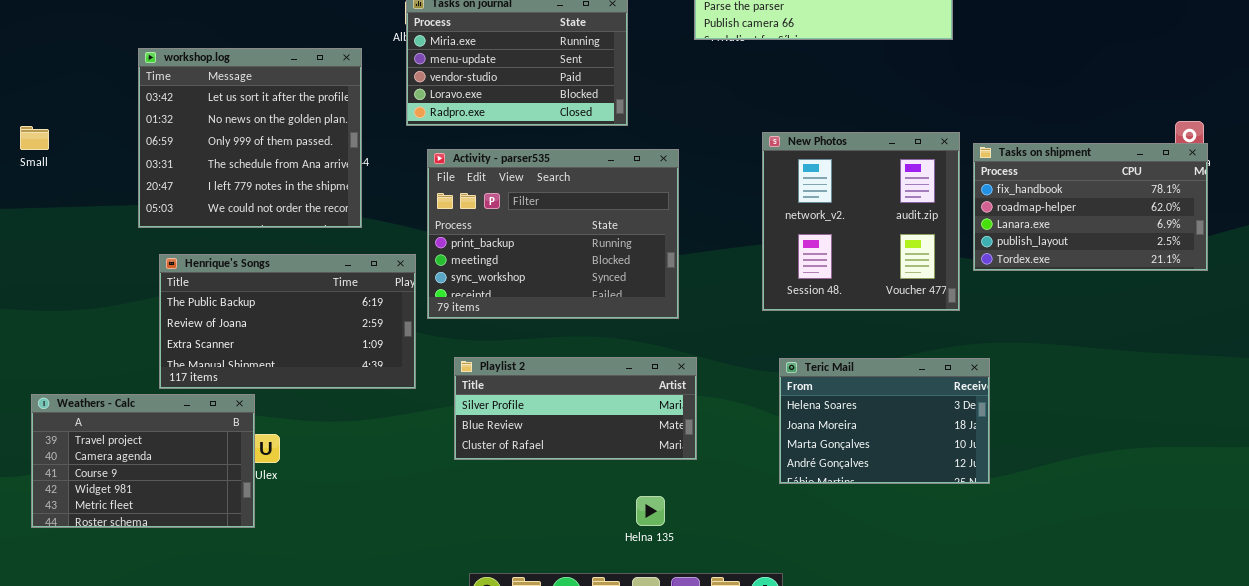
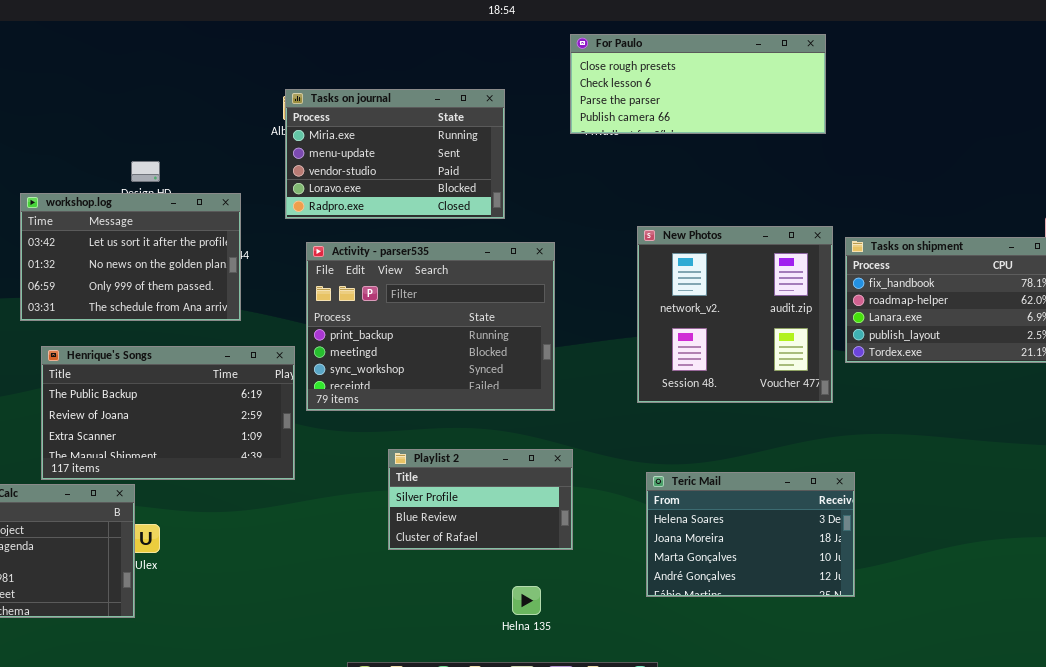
workshop.log: [138,48,362,228] -> [20,193,241,321], resized
Playlist 2: [454,357,697,460] -> [388,449,573,550], resized
Teric Mail: [779,358,990,484] -> [646,472,855,597], moved

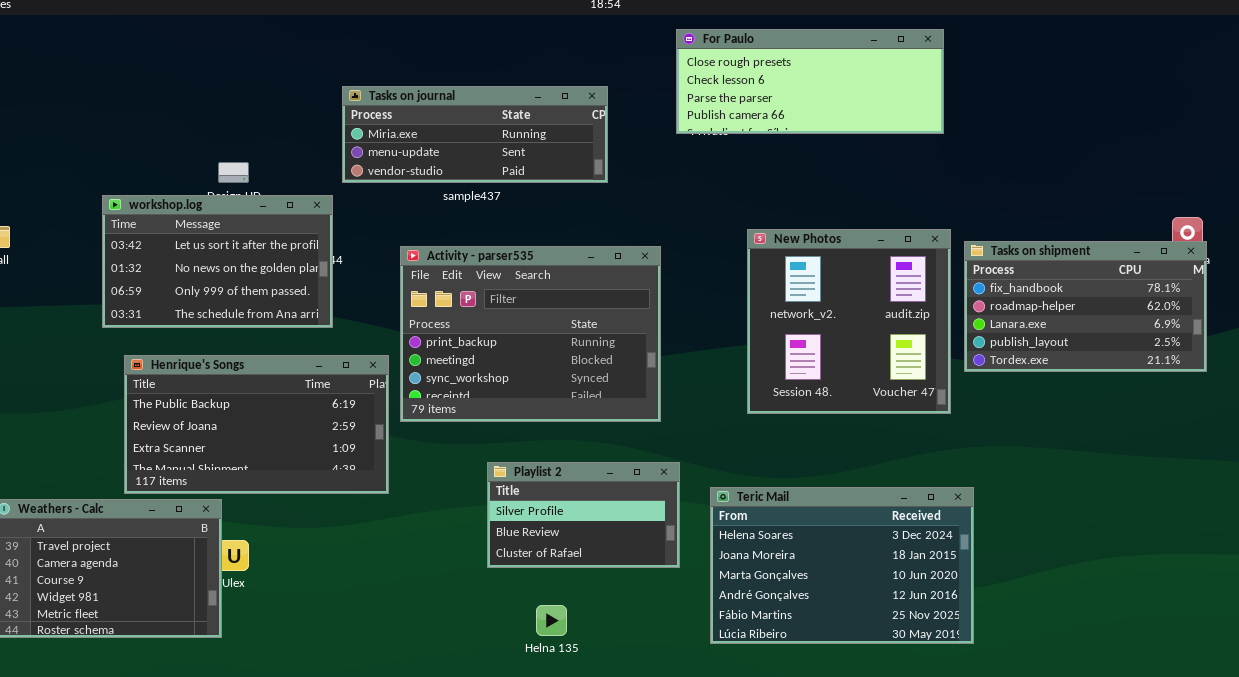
Tasks on journal: [285,89,505,219] -> [342,86,608,183], resized
Teric Mail: [646,472,855,597] -> [710,487,974,644], resized
Helna 135: [512,586,541,615] -> [536,605,567,636], moved

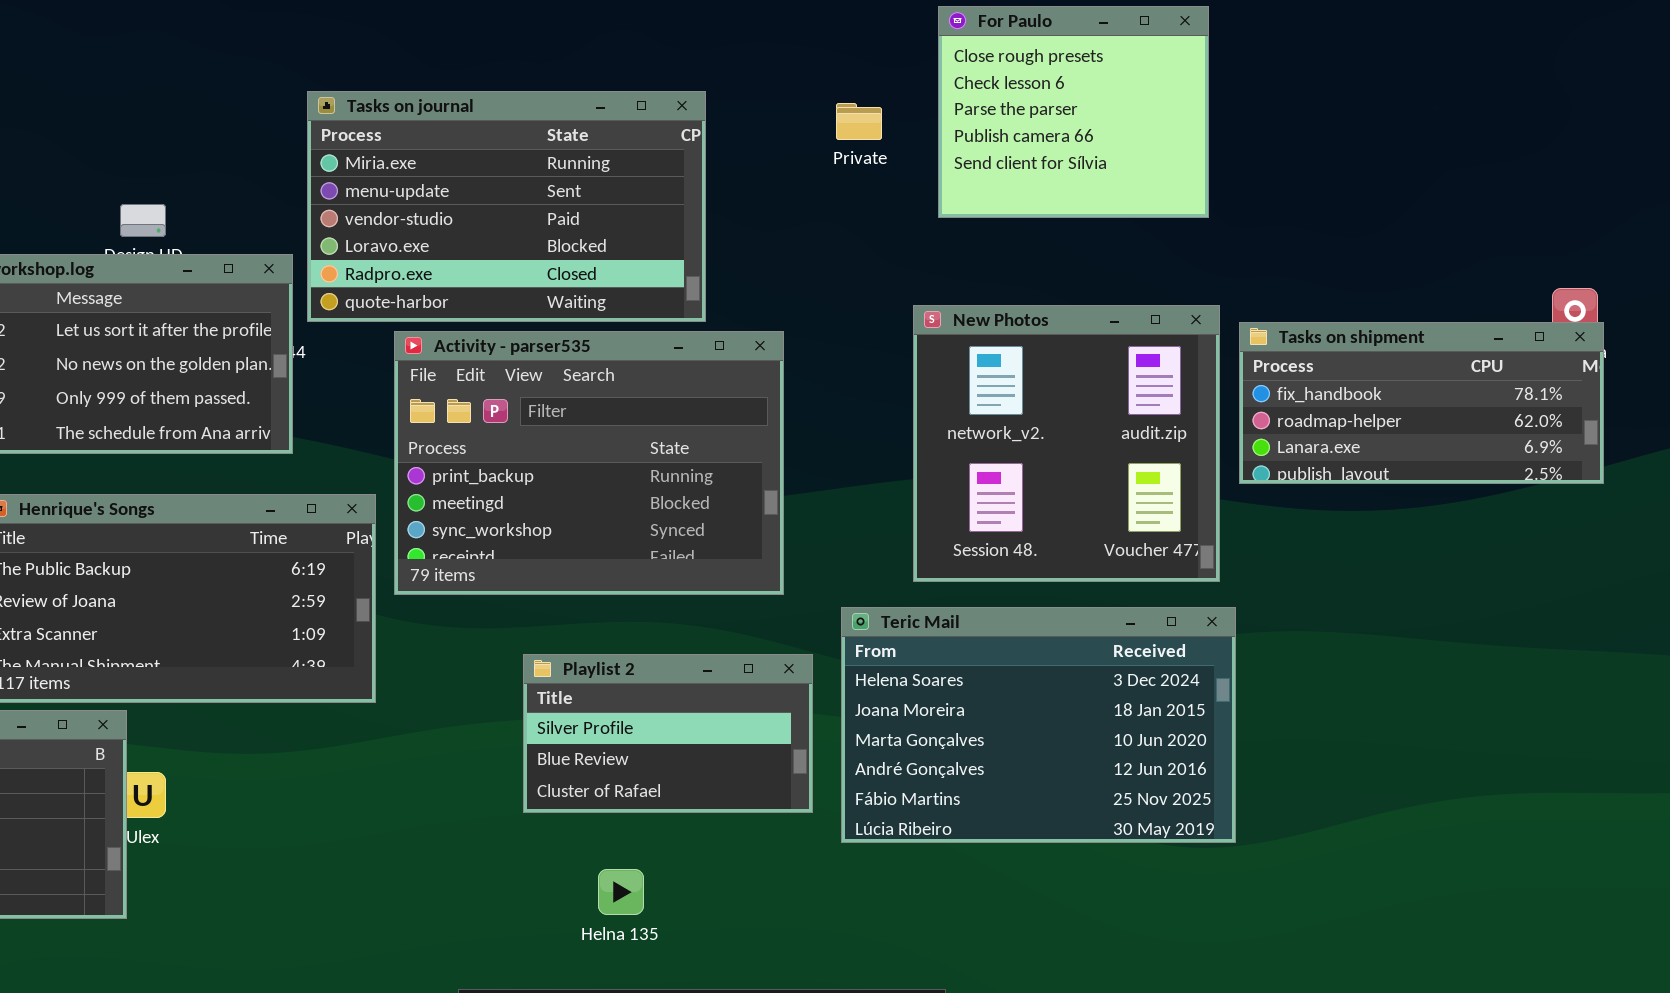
For Paulo: [676,29,944,134] -> [938,6,1209,218], resized
Tasks on journal: [342,86,608,183] -> [307,91,706,322], resized
Tasks on shipment: [964,241,1207,372] -> [1239,322,1604,484], resized
Teric Mail: [710,487,974,644] -> [841,607,1236,843], moved

